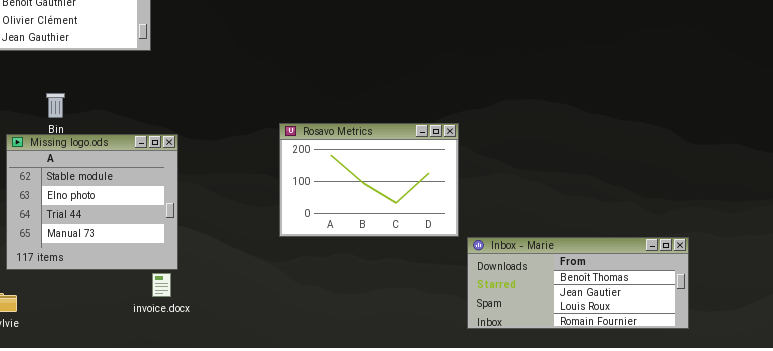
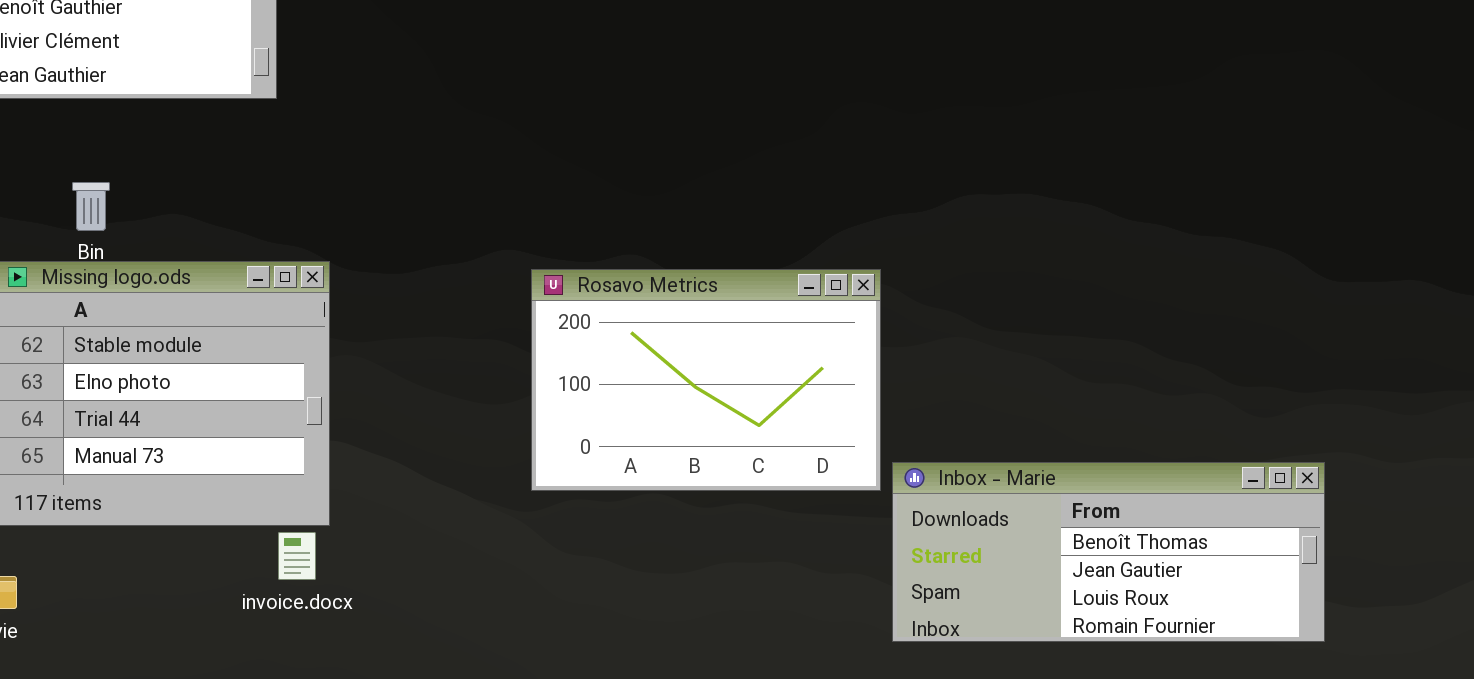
Rosavo Metrics: [279,123,459,237] -> [531,269,881,491], moved

